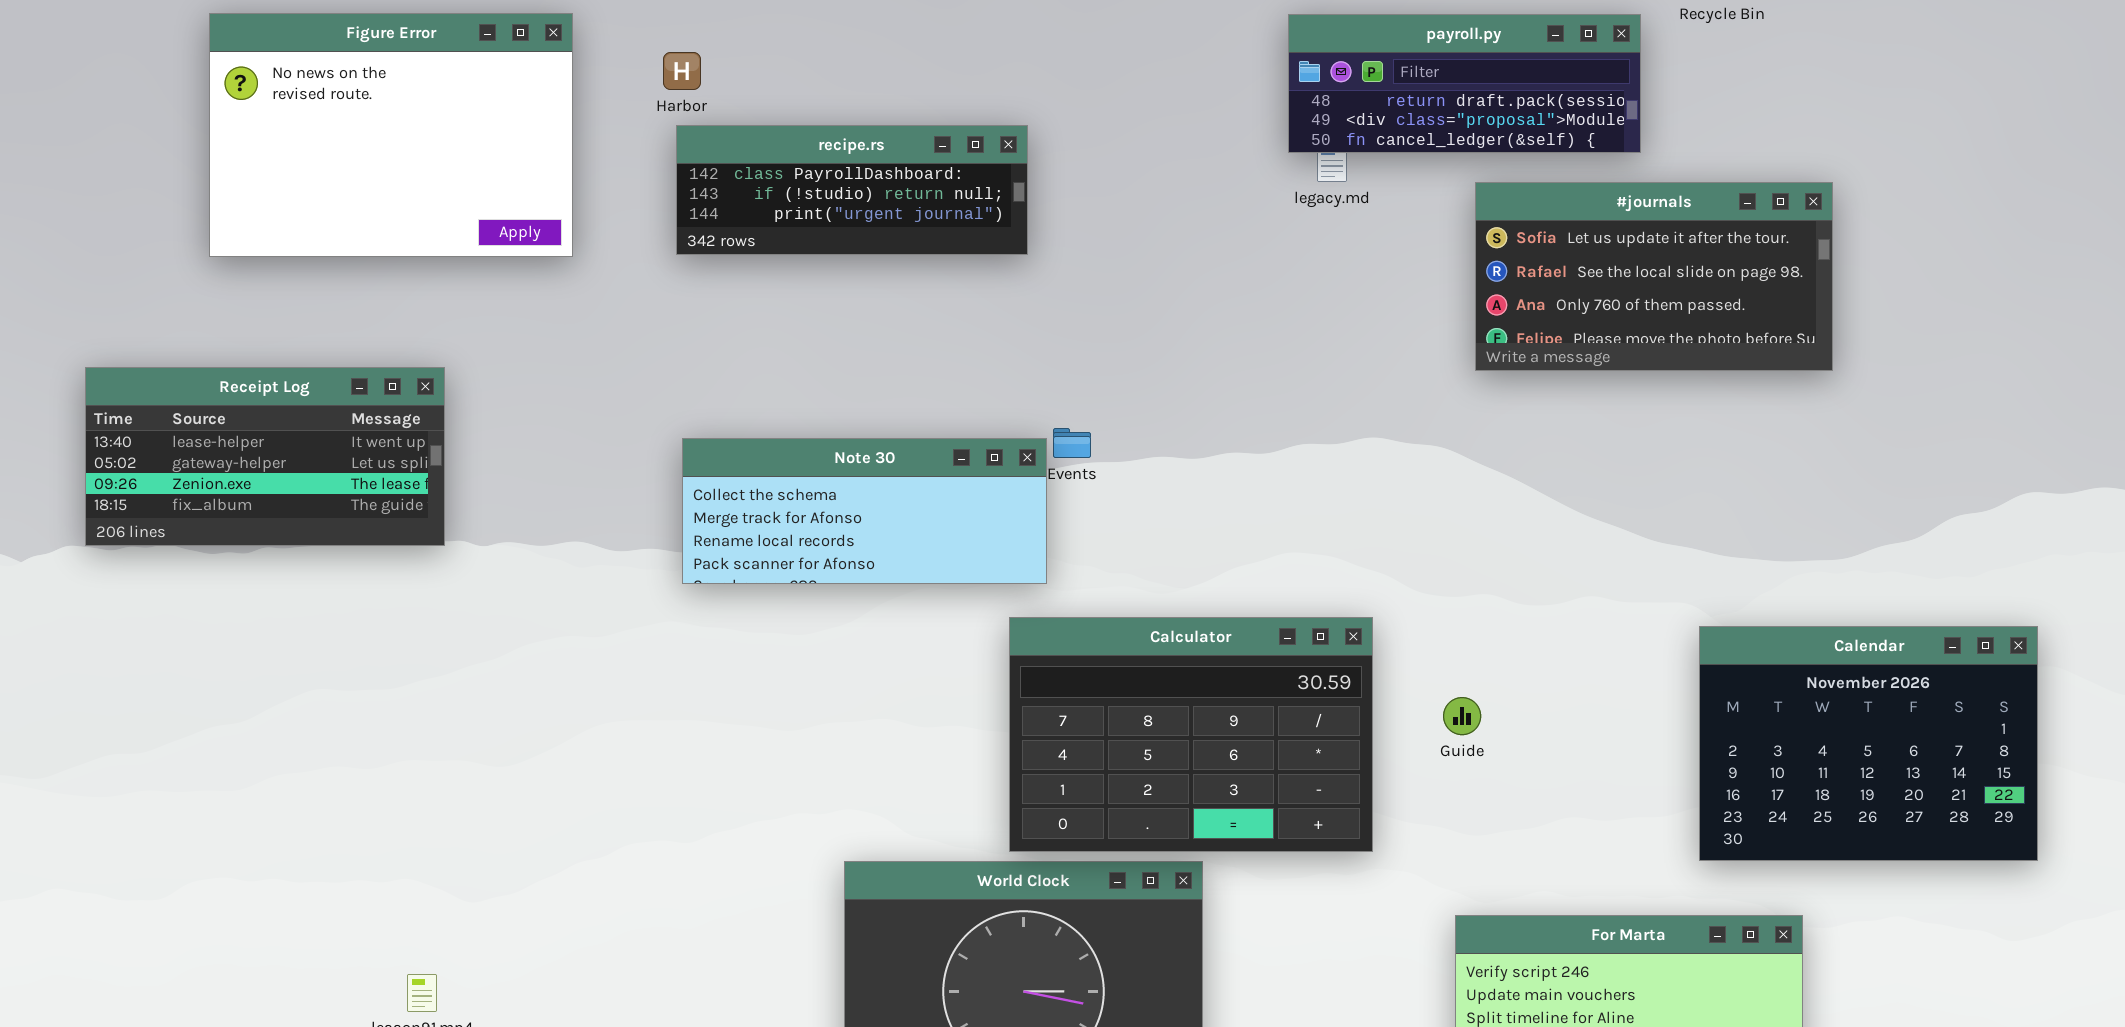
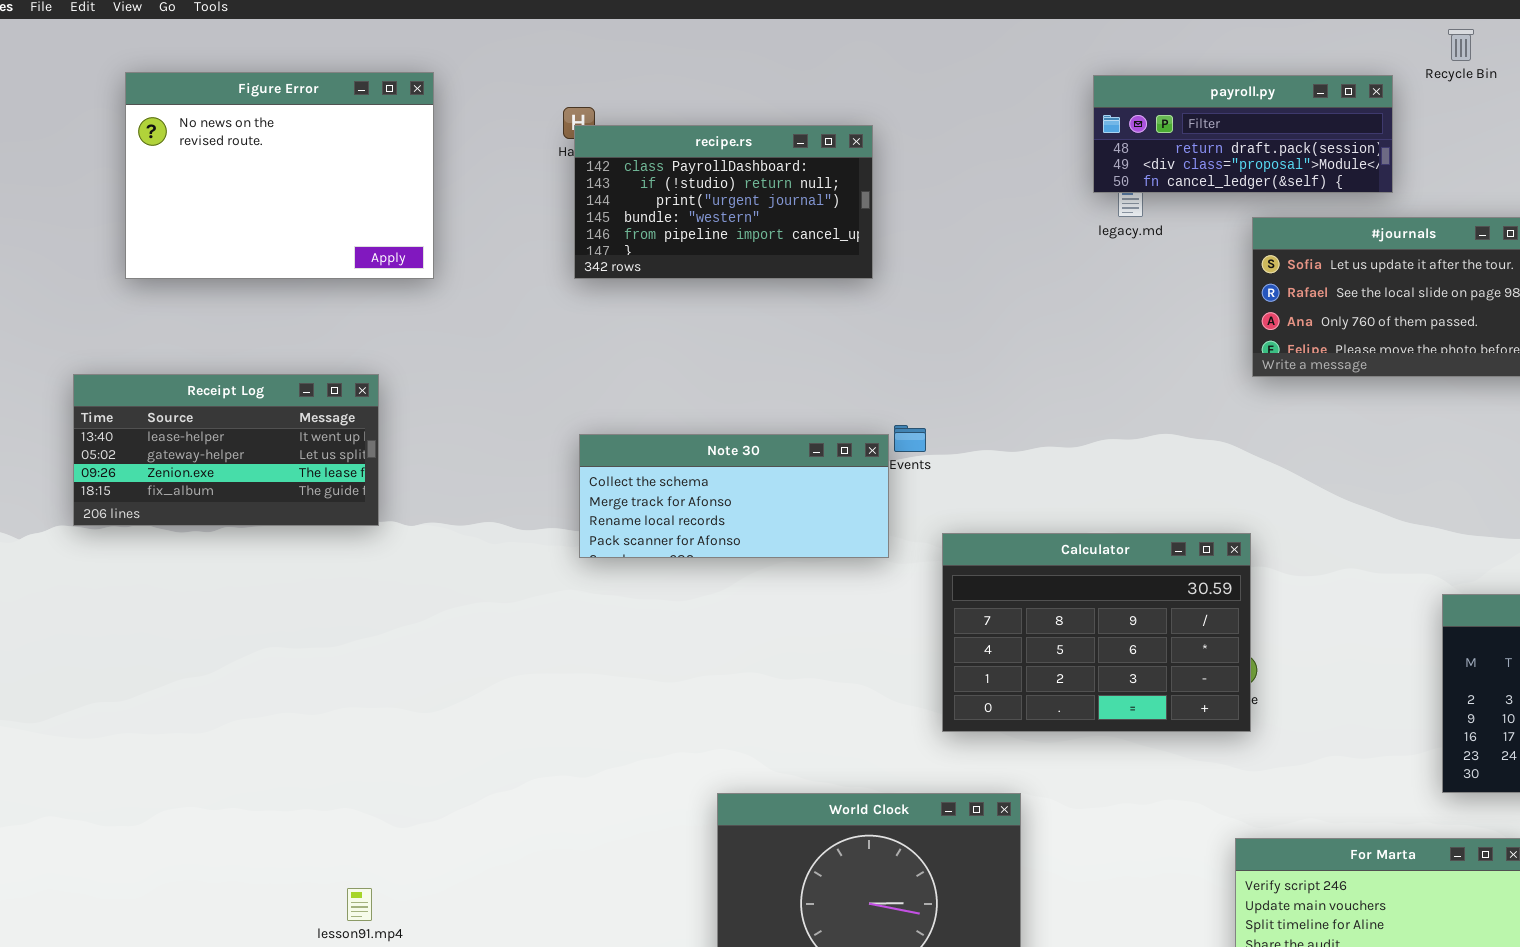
Figure Error: [209,13,573,257] -> [125,72,434,279], moved
recipe.rs: [676,125,1028,255] -> [574,125,873,279], resized
Calculator: [1009,617,1373,852] -> [942,533,1251,732], moved

